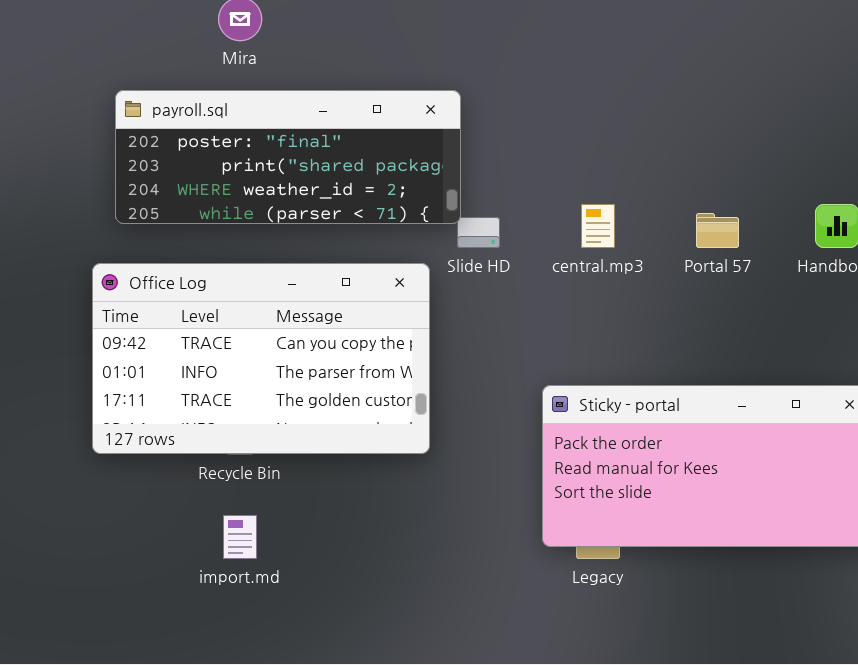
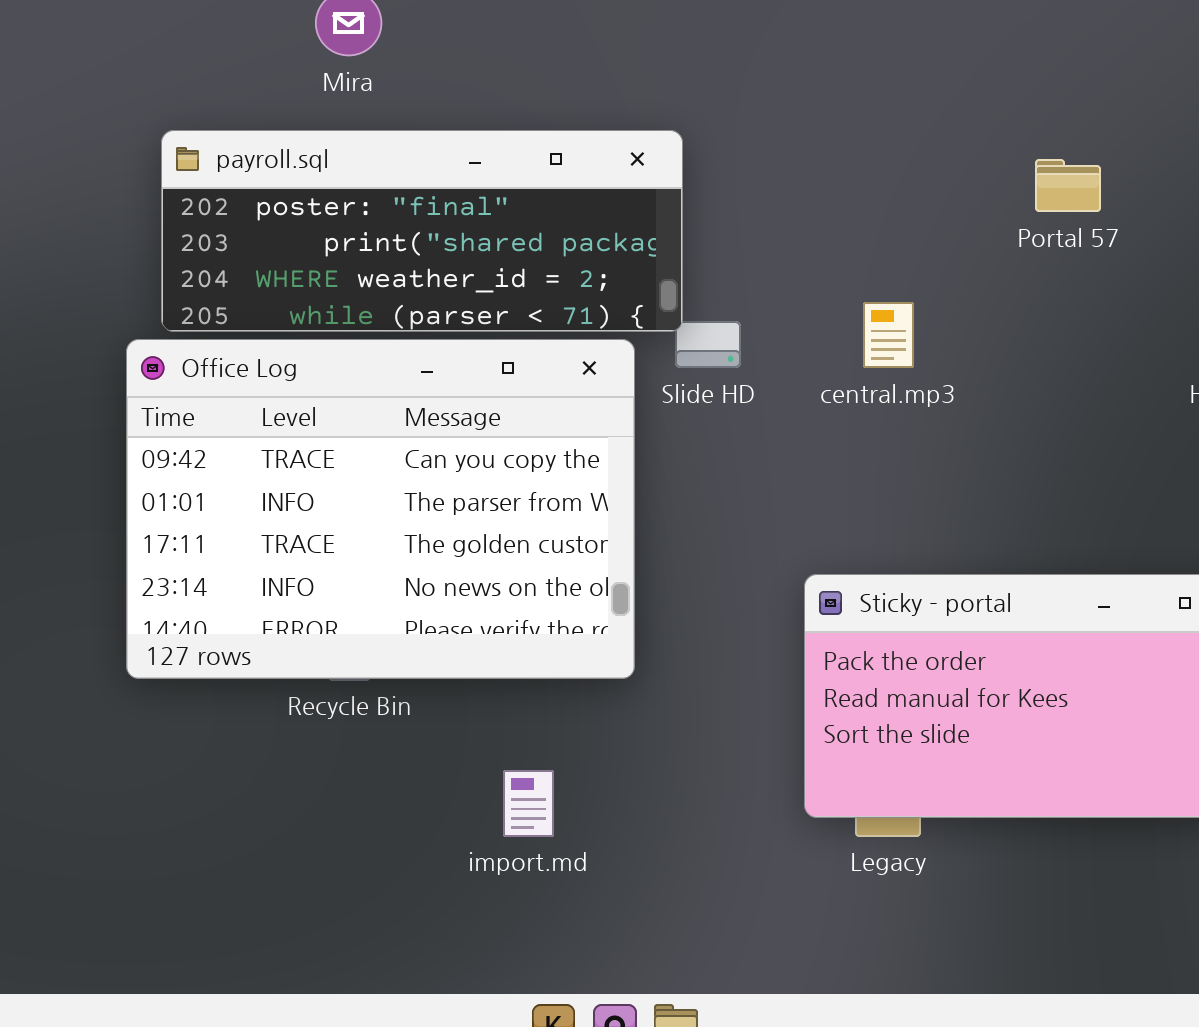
Portal 57: [696,213,739,248] -> [1035,159,1101,212], moved
Office Log: [92,263,430,454] -> [126,339,635,679], resized
import.md: [223,515,257,559] -> [503,770,554,837], moved

